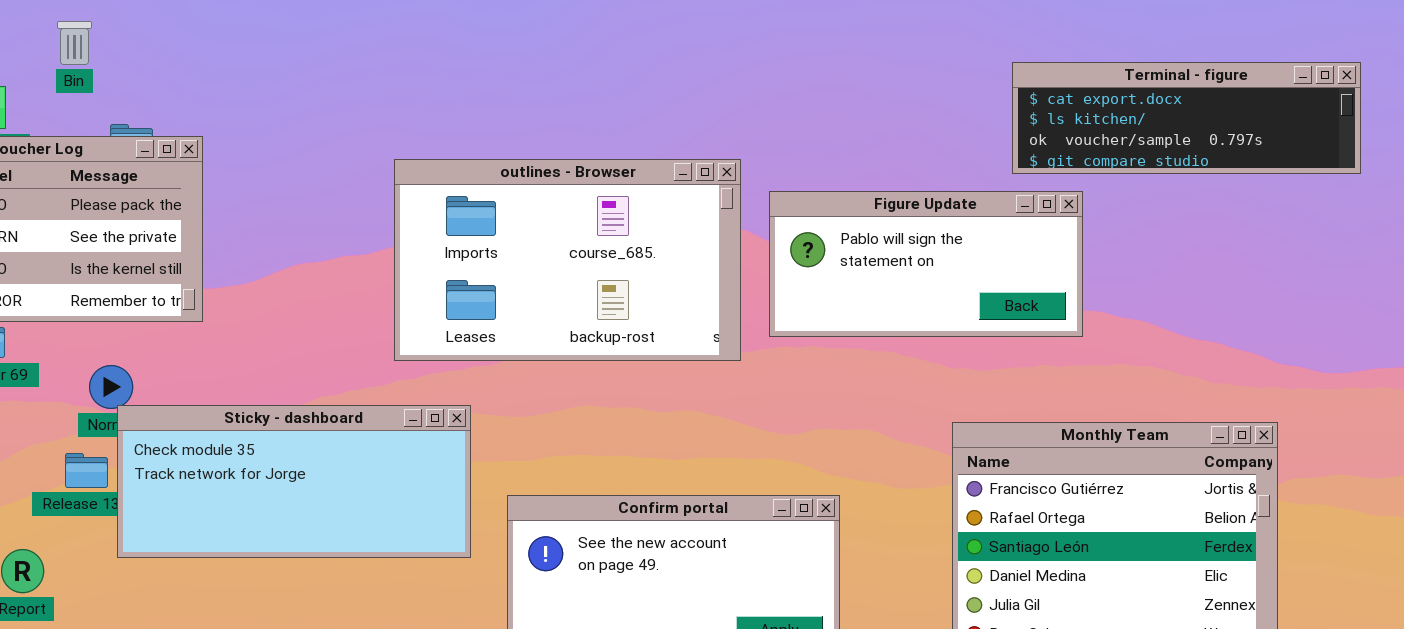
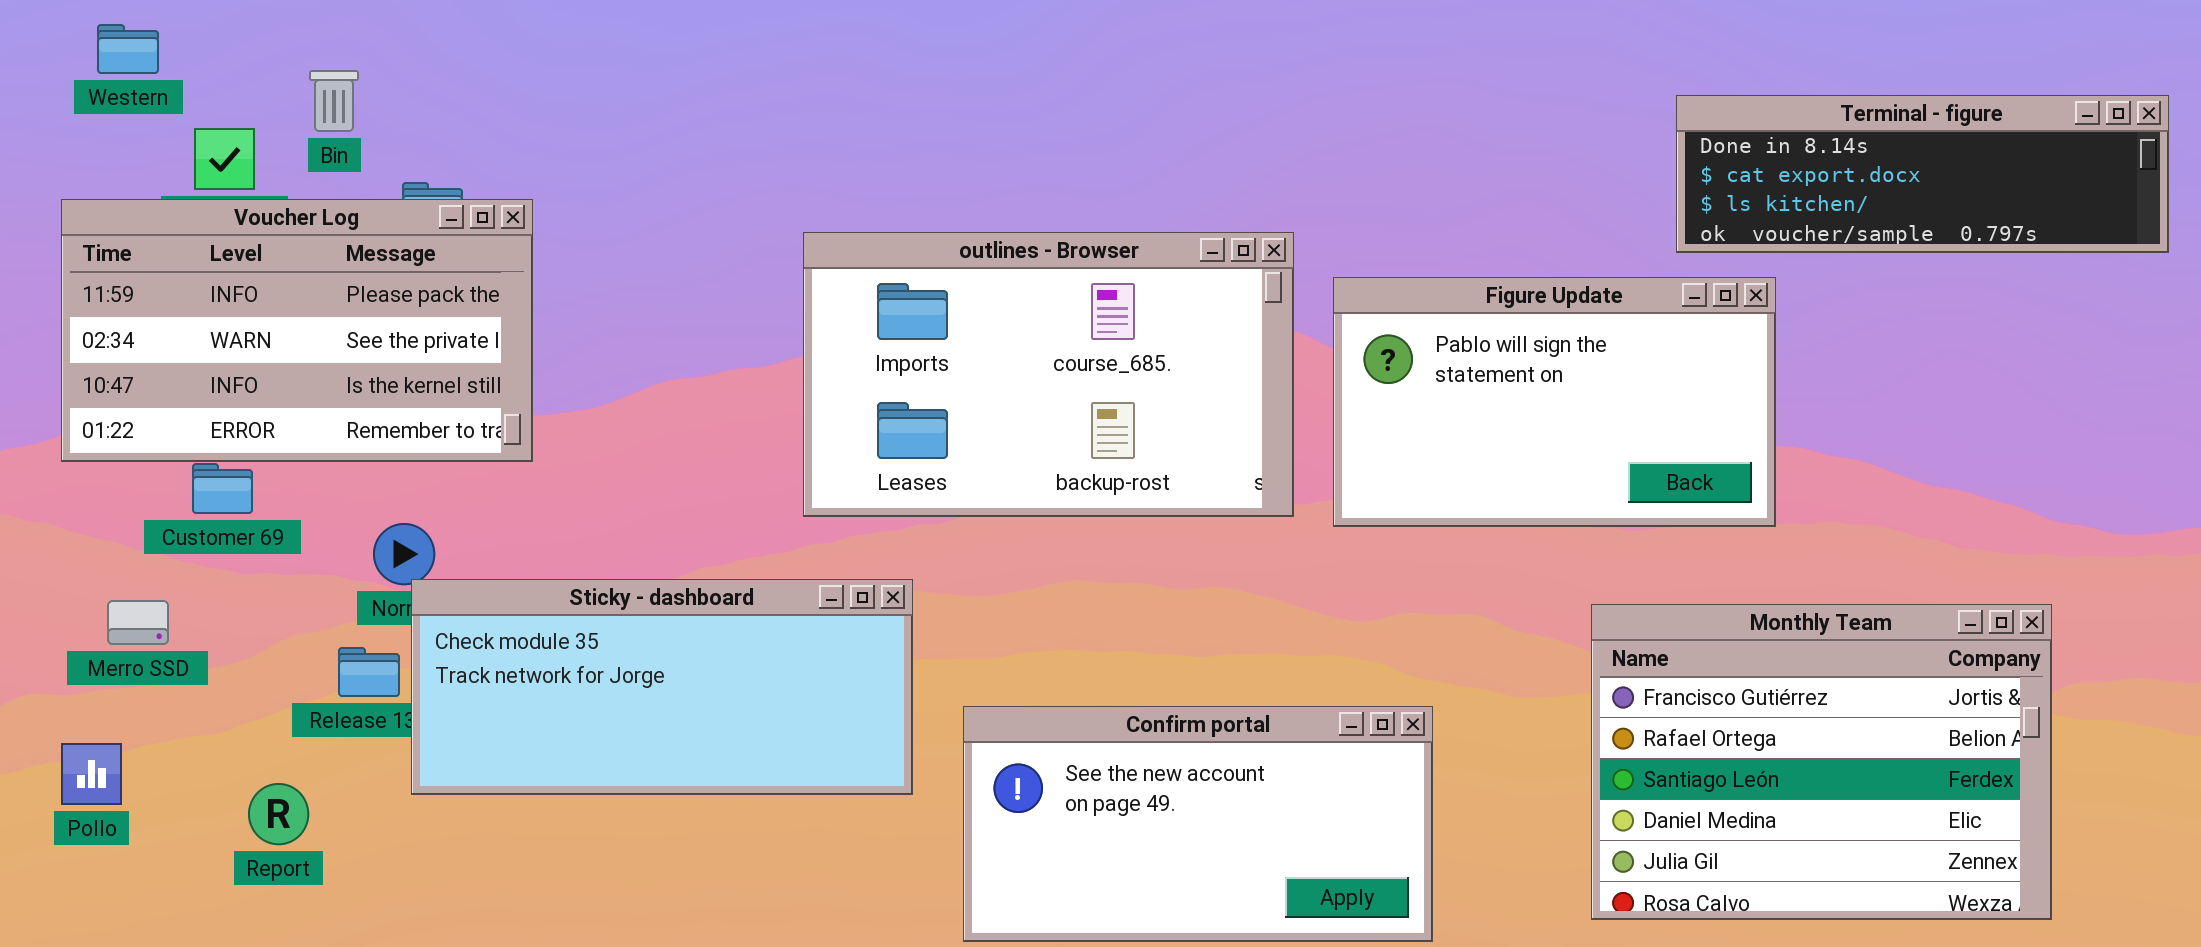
Bin: [57,21,92,65] -> [309,70,359,132], moved
Terminal - figure: [1012,62,1361,174] -> [1676,95,2169,253], scrolled up 1 row
Figure Update: [769,191,1083,337] -> [1333,277,1776,527], resized

